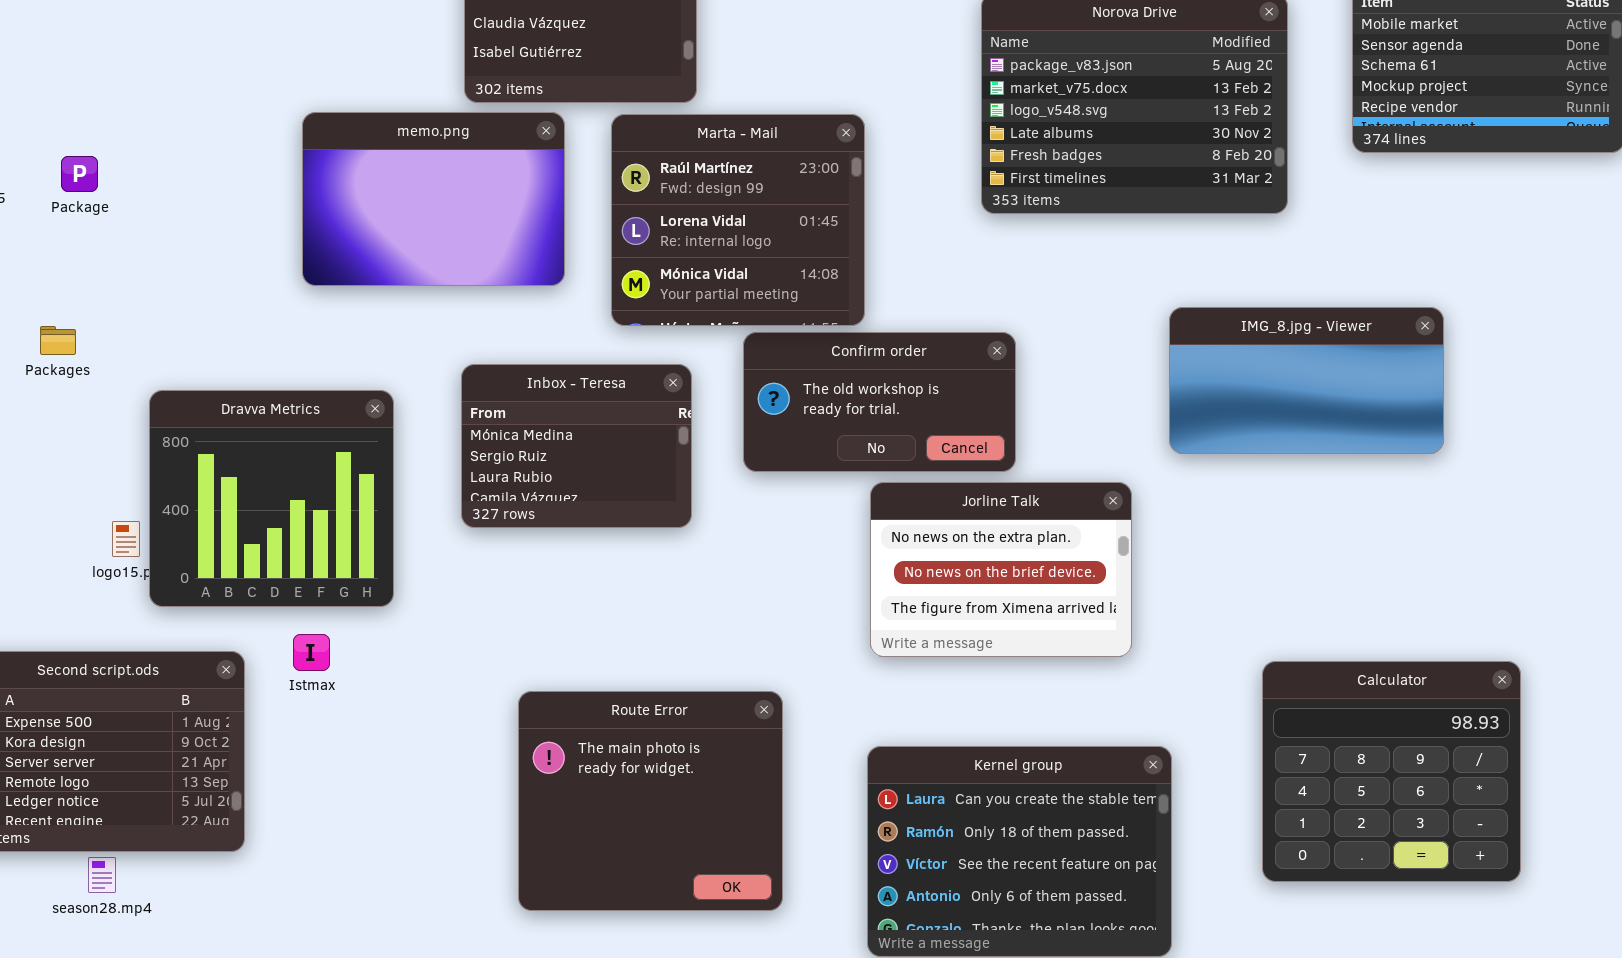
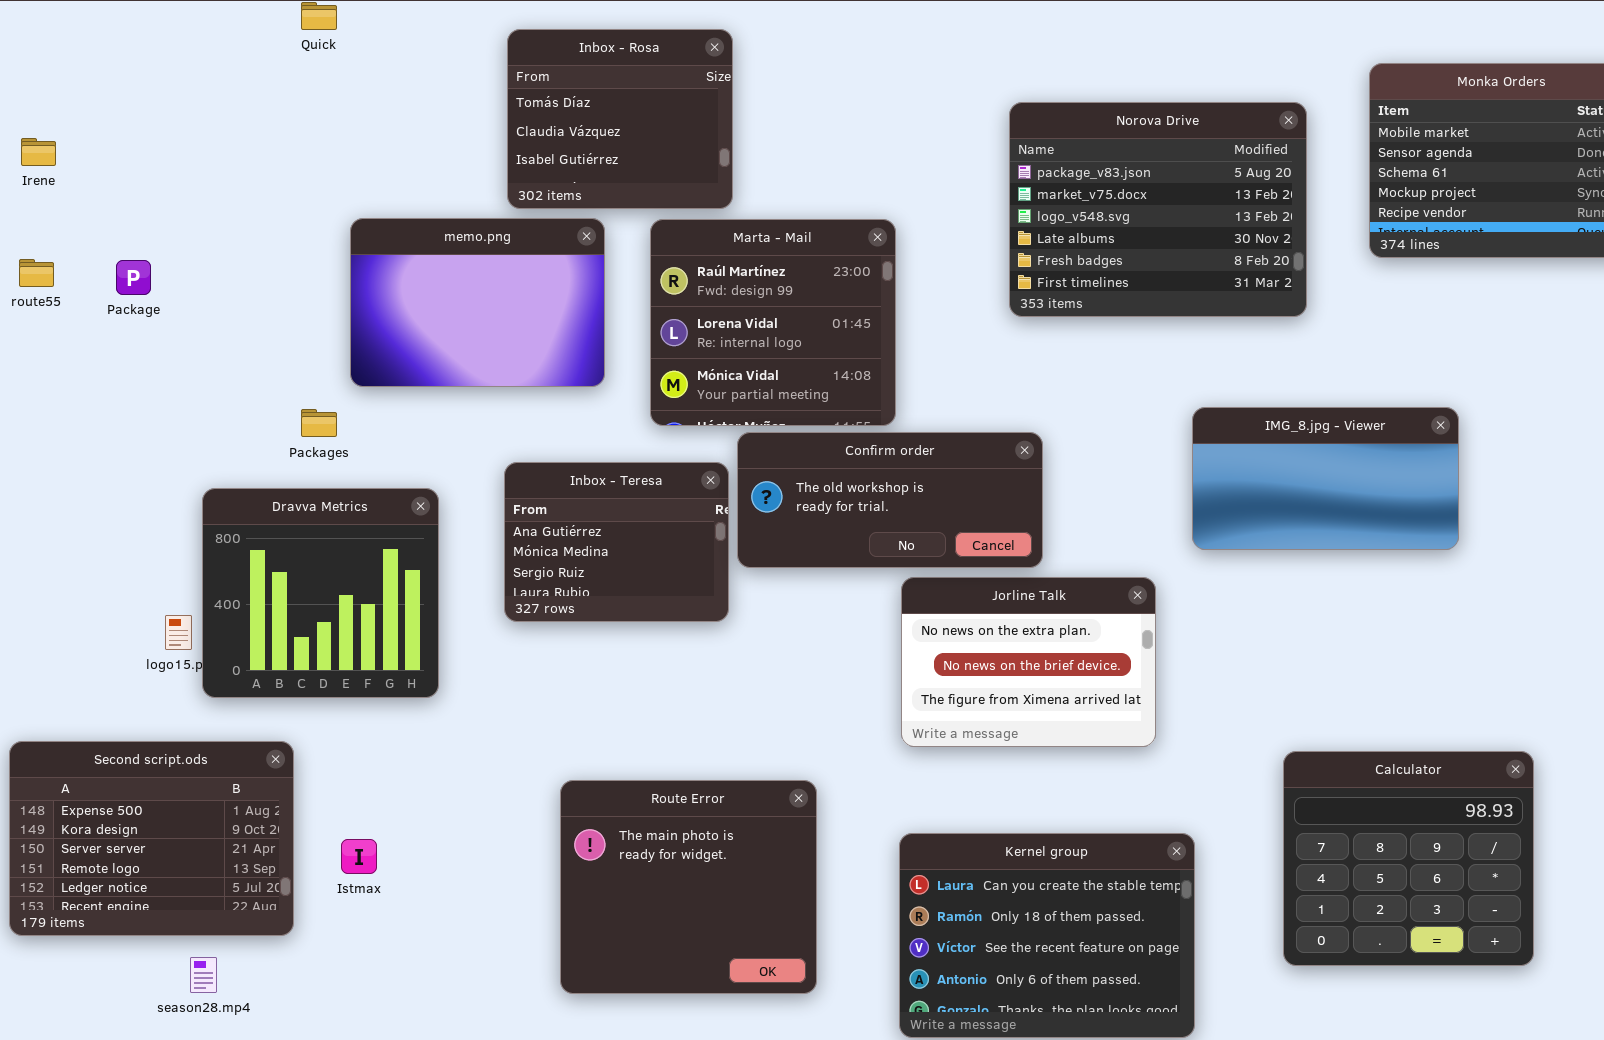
Packages: [40,326,76,355] -> [301,409,337,437], moved
Confirm order: [743,332,1016,472] -> [737,432,1043,568], resized
Inbox - Teresa: [461,364,692,528] -> [504,462,729,622], scrolled up 1 row
Istmax: [293,634,330,671] -> [341,839,377,874], moved
season28.mp4: [88,857,116,893] -> [190,957,217,993], moved

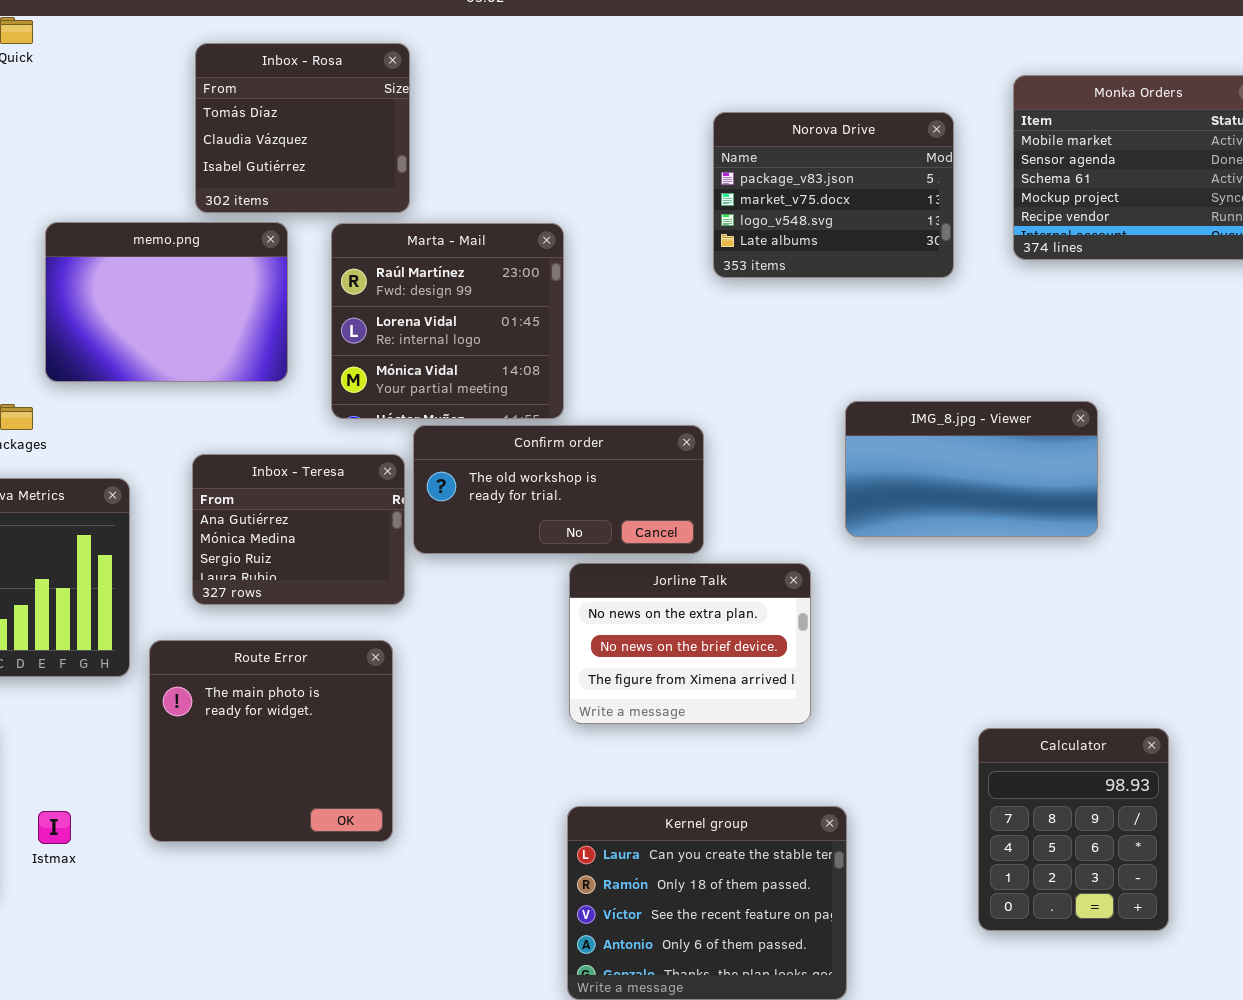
Norova Drive: [1009,102,1307,317] -> [713,112,954,278], resized
Calculator: [1283,751,1534,966] -> [978,728,1169,931], resized
Route Error: [560,780,817,994] -> [149,640,393,842], moved

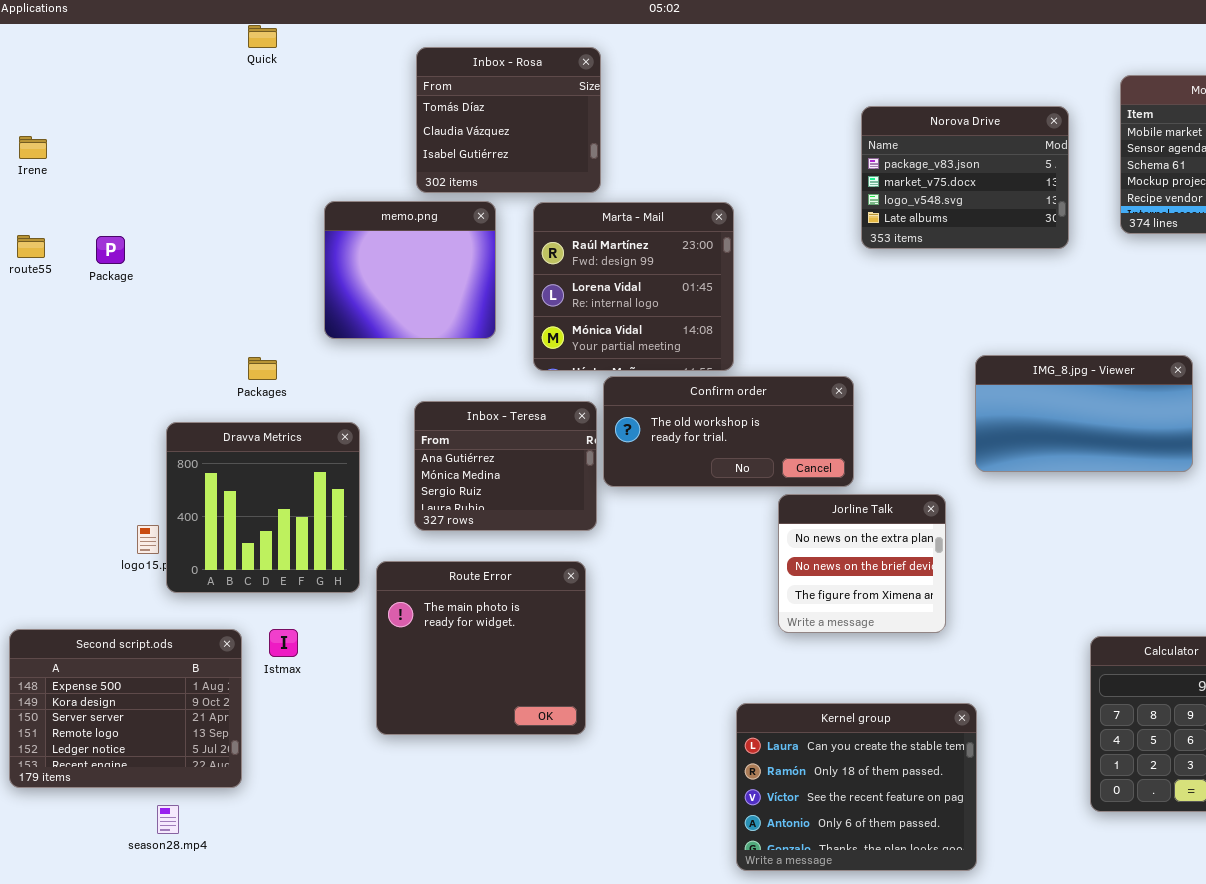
memo.png: [45,222,288,382] -> [324,201,496,339], resized
Jorline Talk: [569,563,811,724] -> [778,494,946,633], resized
Istmax: [38,811,71,844] -> [269,629,298,657], moved

